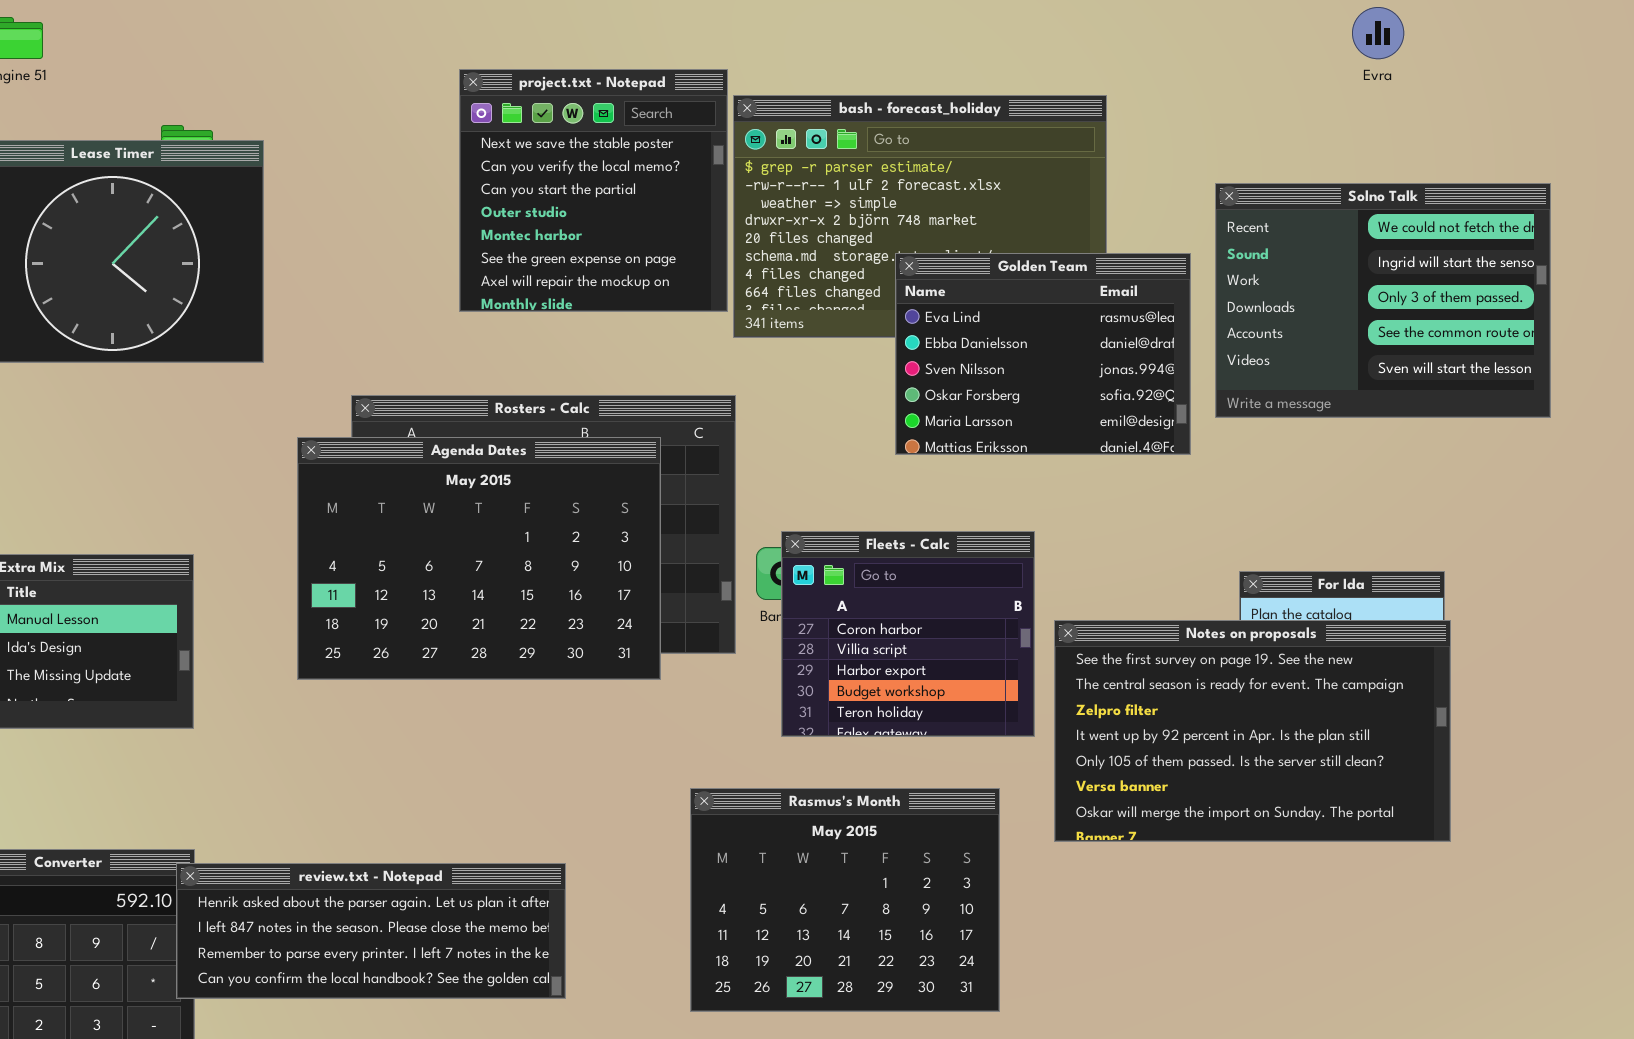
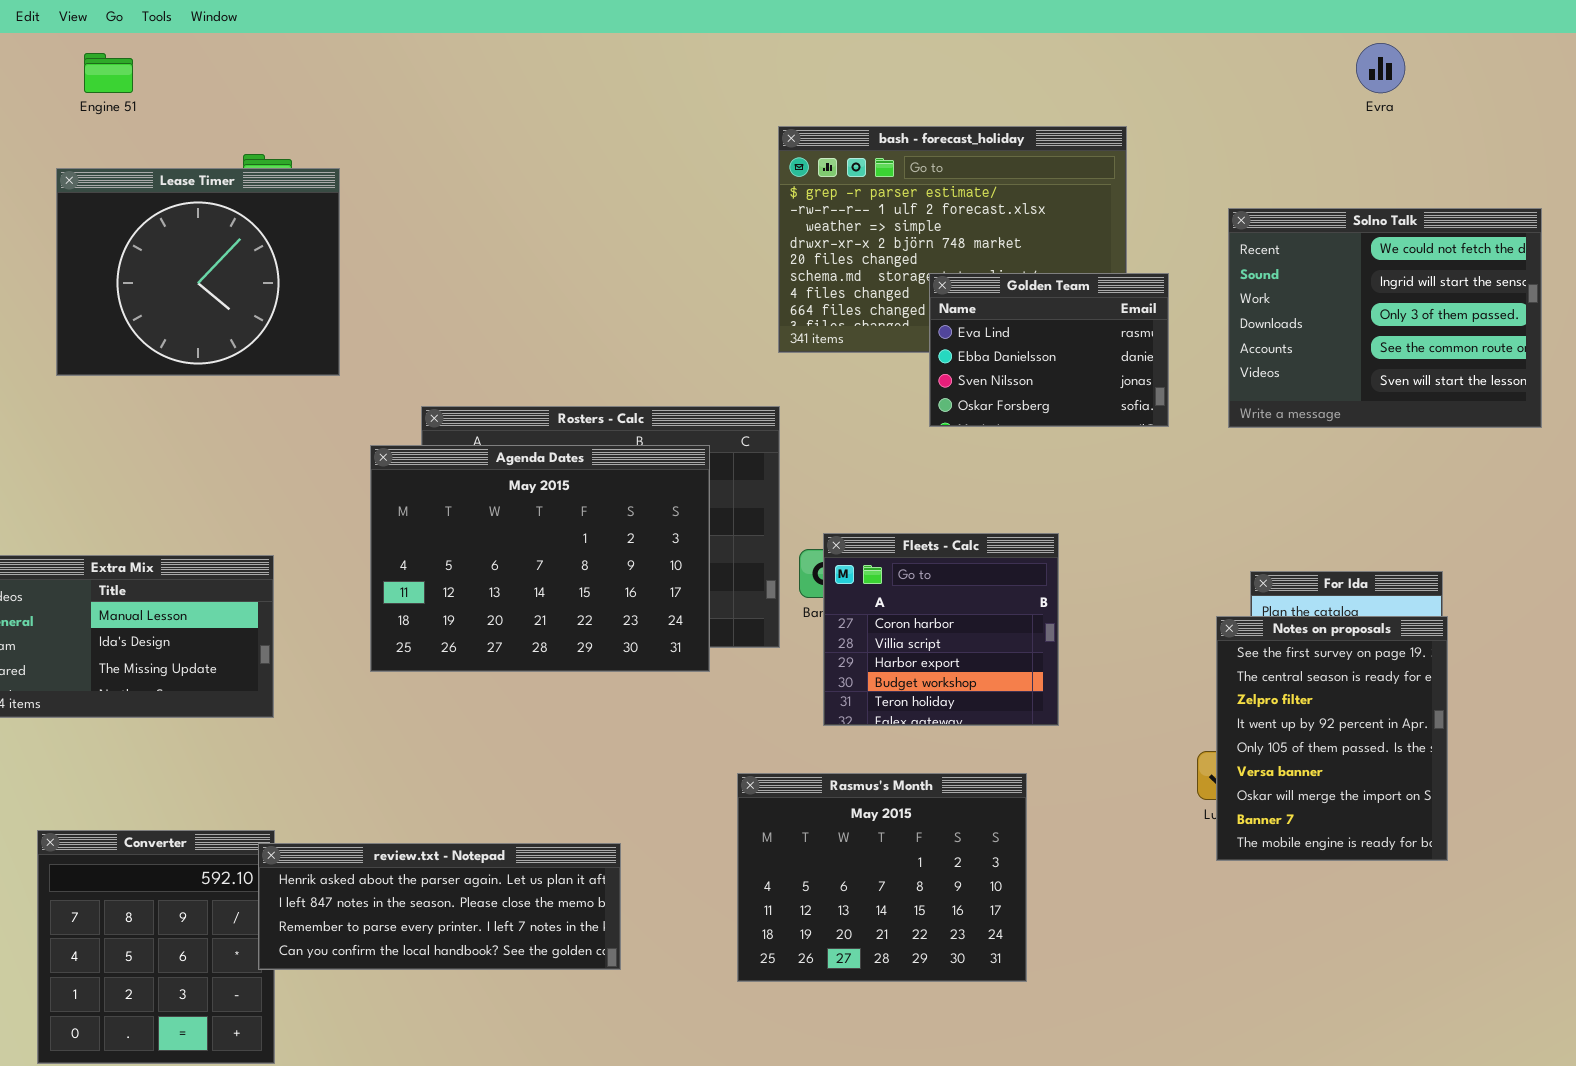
project.txt - Notepad: [459,69,728,312] -> none, closed
Golden Team: [895,253,1191,455] -> [929,273,1169,427], resized
Notes on proposals: [1054,620,1451,842] -> [1216,616,1448,861], resized

